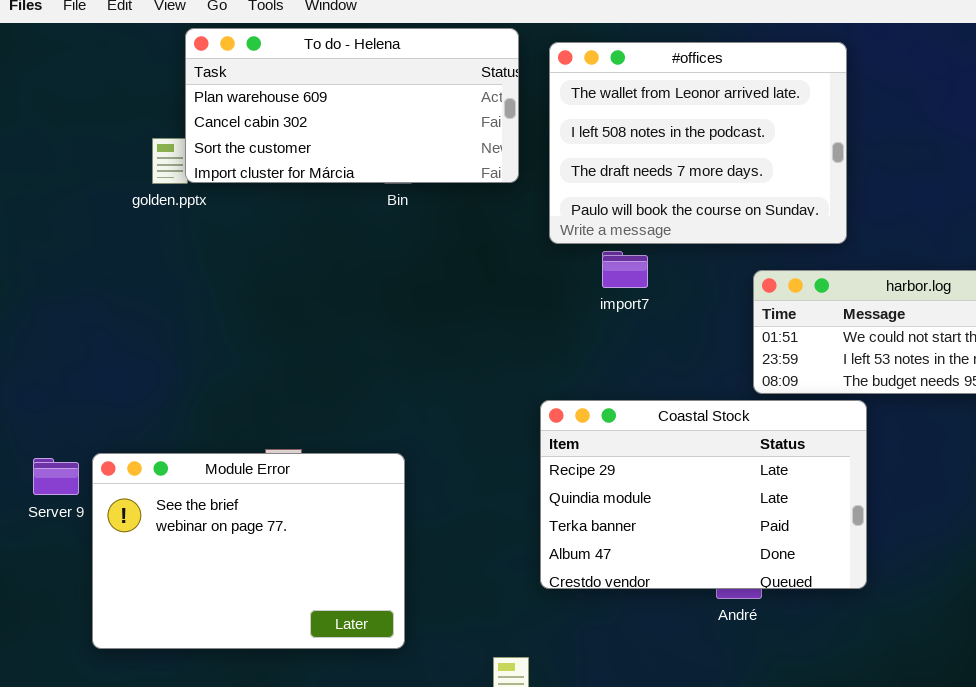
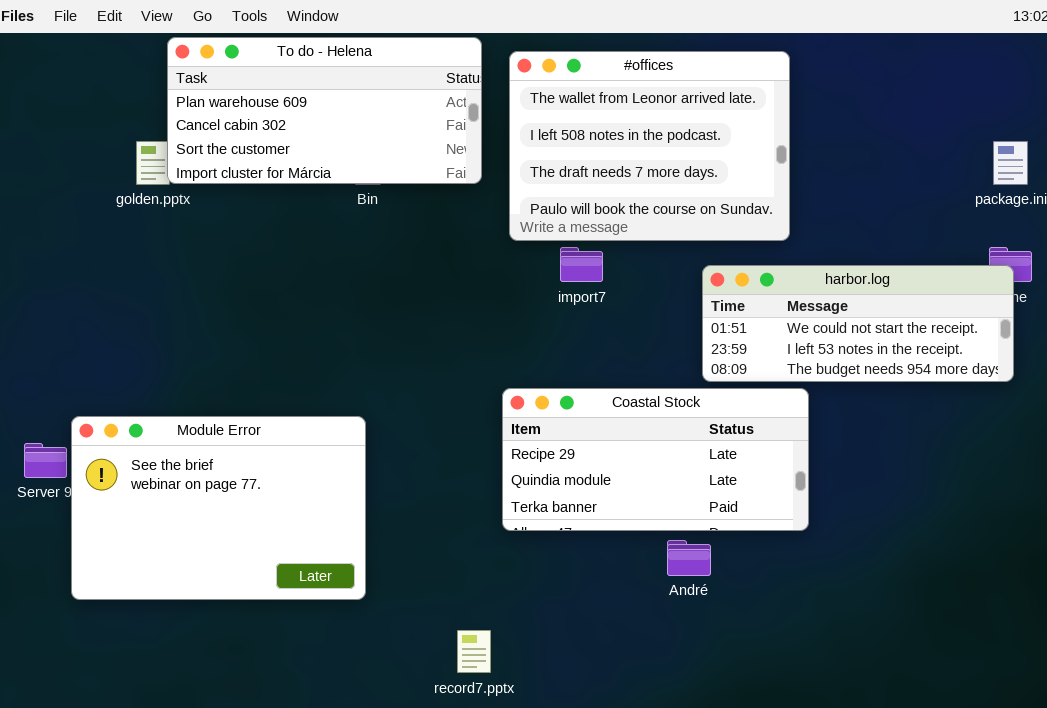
Coastal Stock: [540,400,867,589] -> [502,388,809,531], resized
Module Error: [92,453,405,649] -> [71,416,366,600], moved

